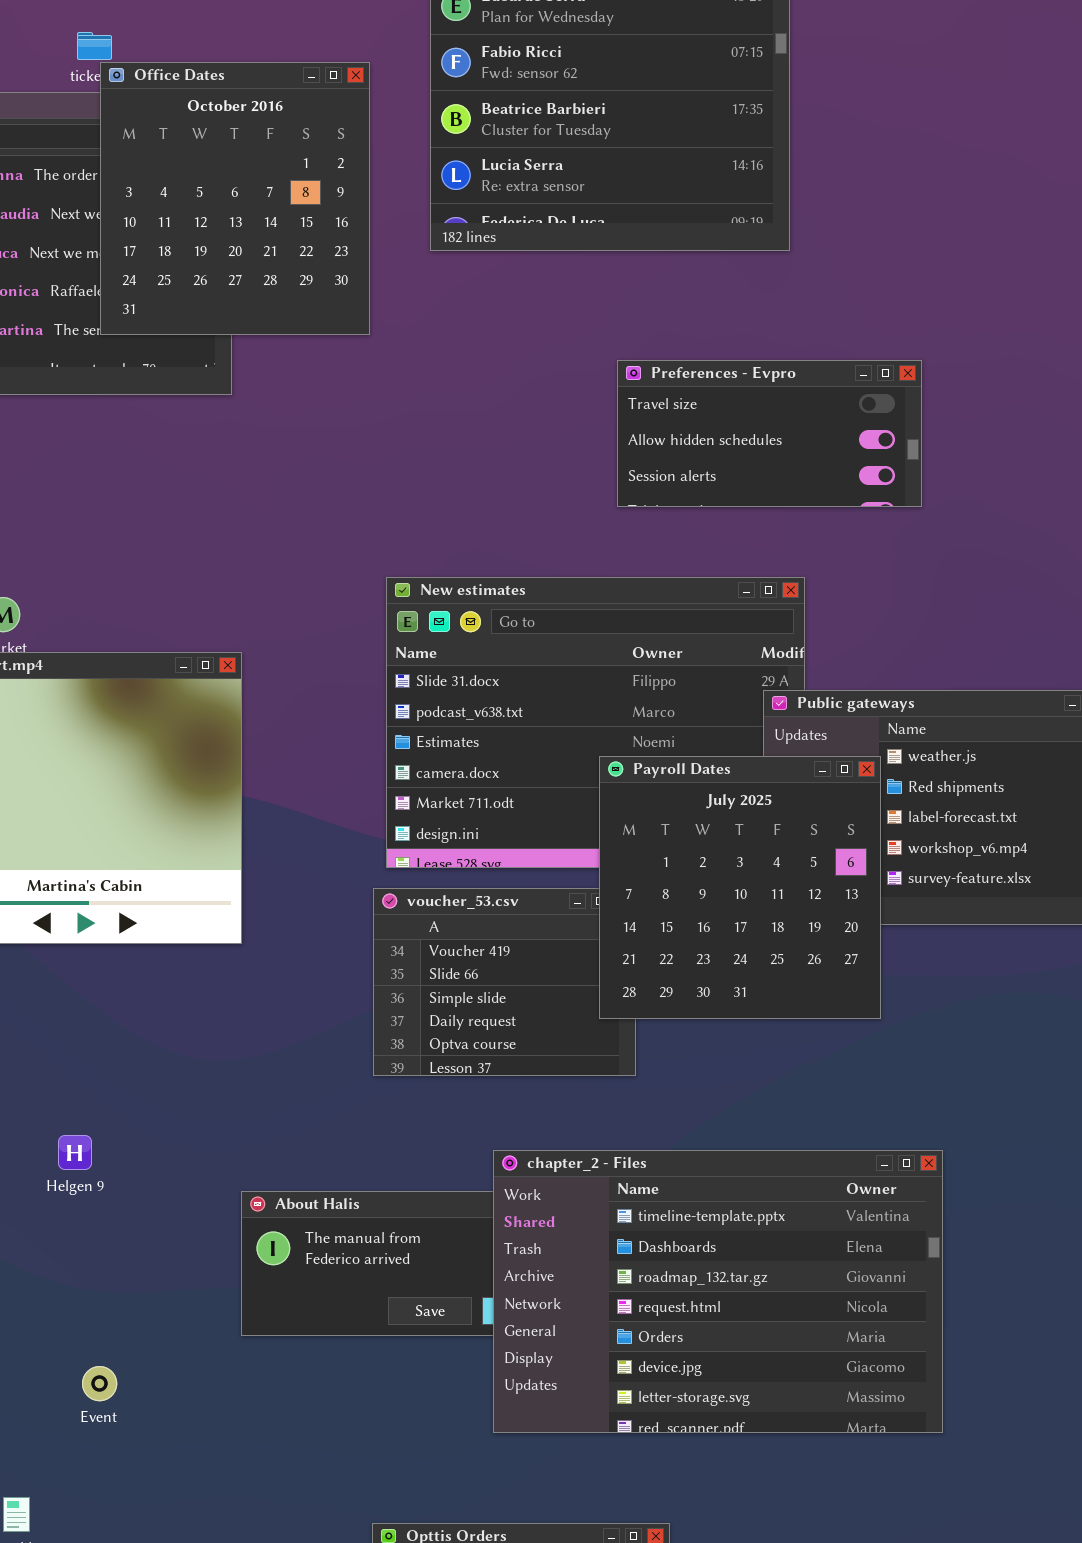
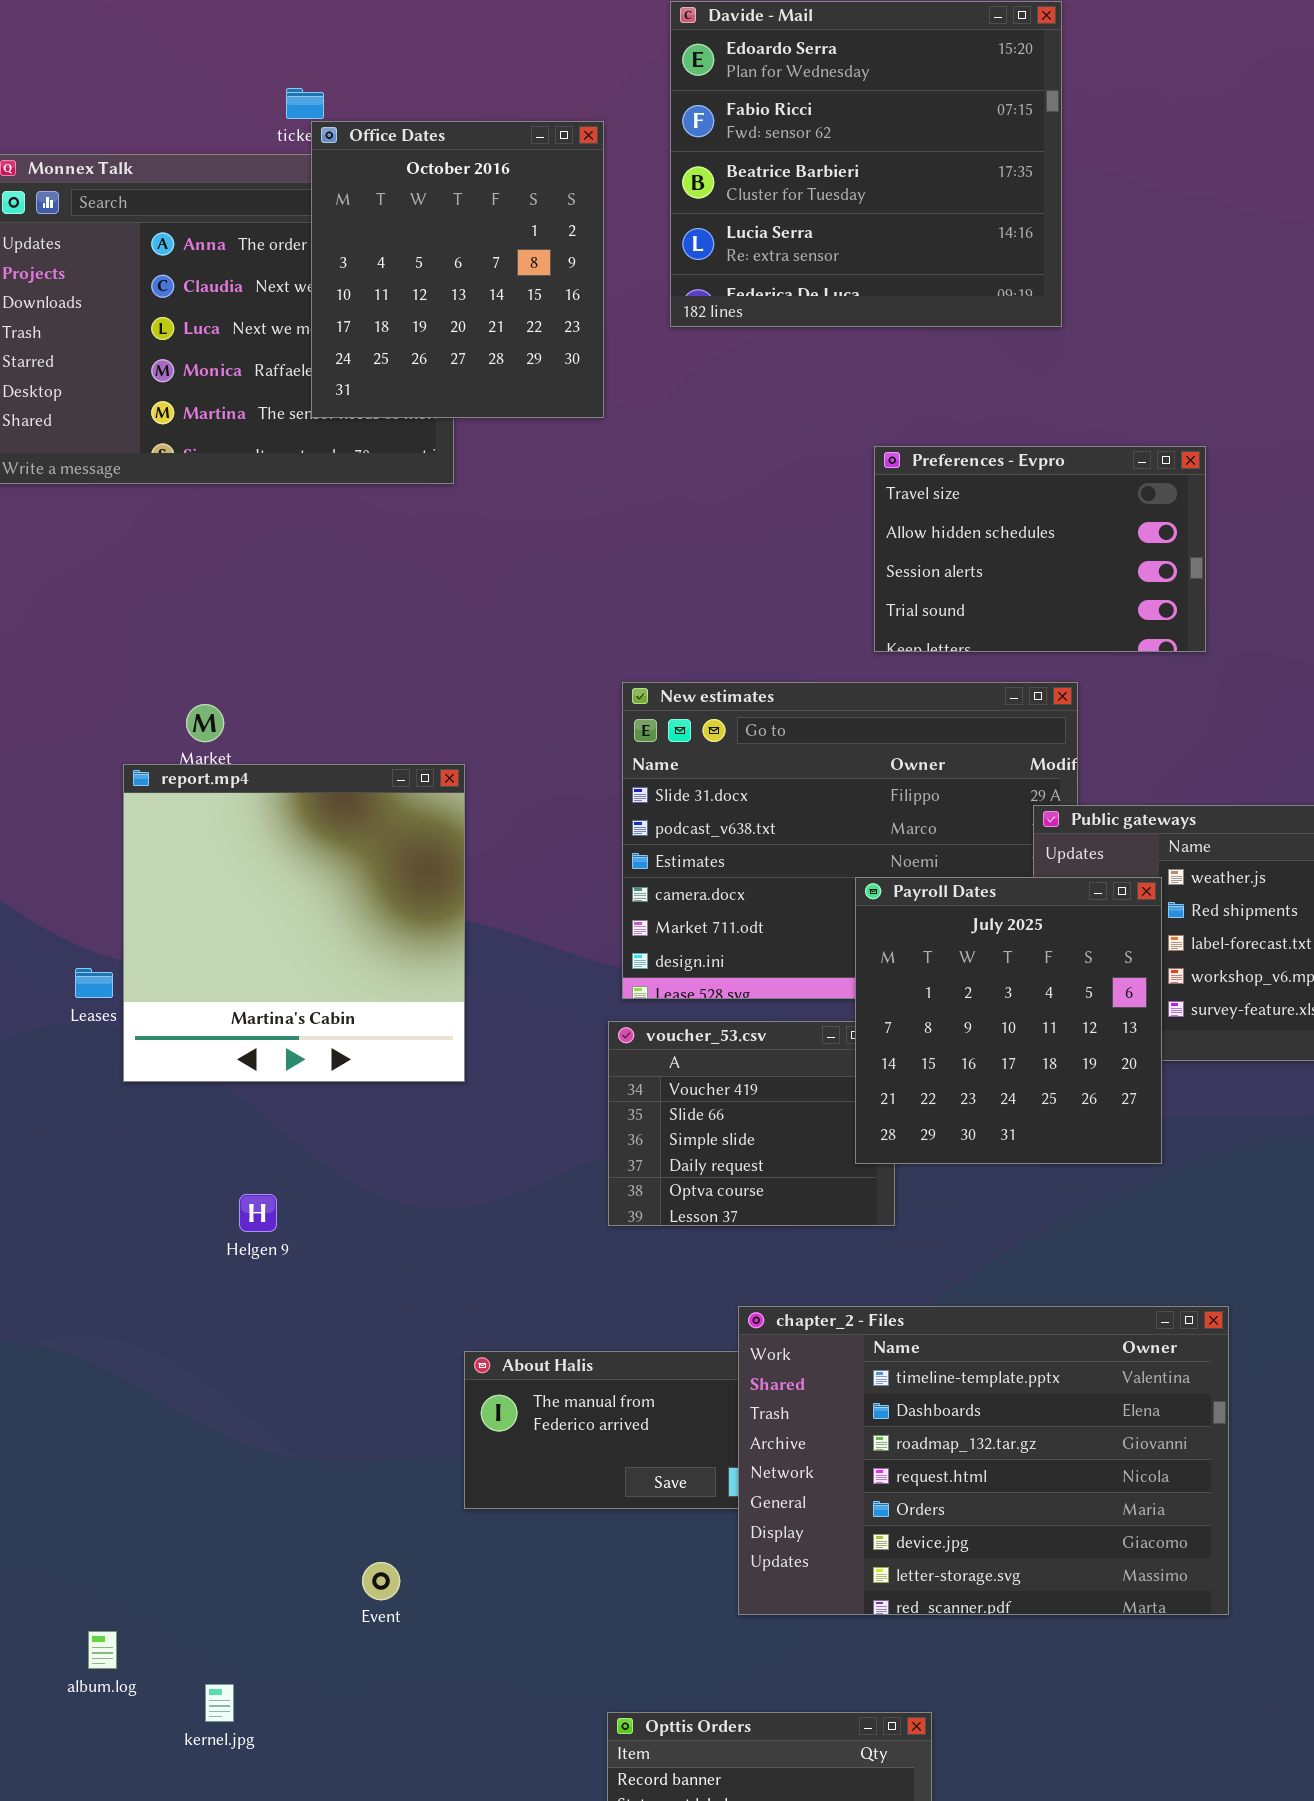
Preferences - Evpro: [617,360,922,507] -> [874,446,1206,652], resized
Helgen 9: [58,1135,92,1170] -> [239,1194,277,1232], moved
Event: [82,1366,117,1401] -> [362,1562,400,1600], moved

